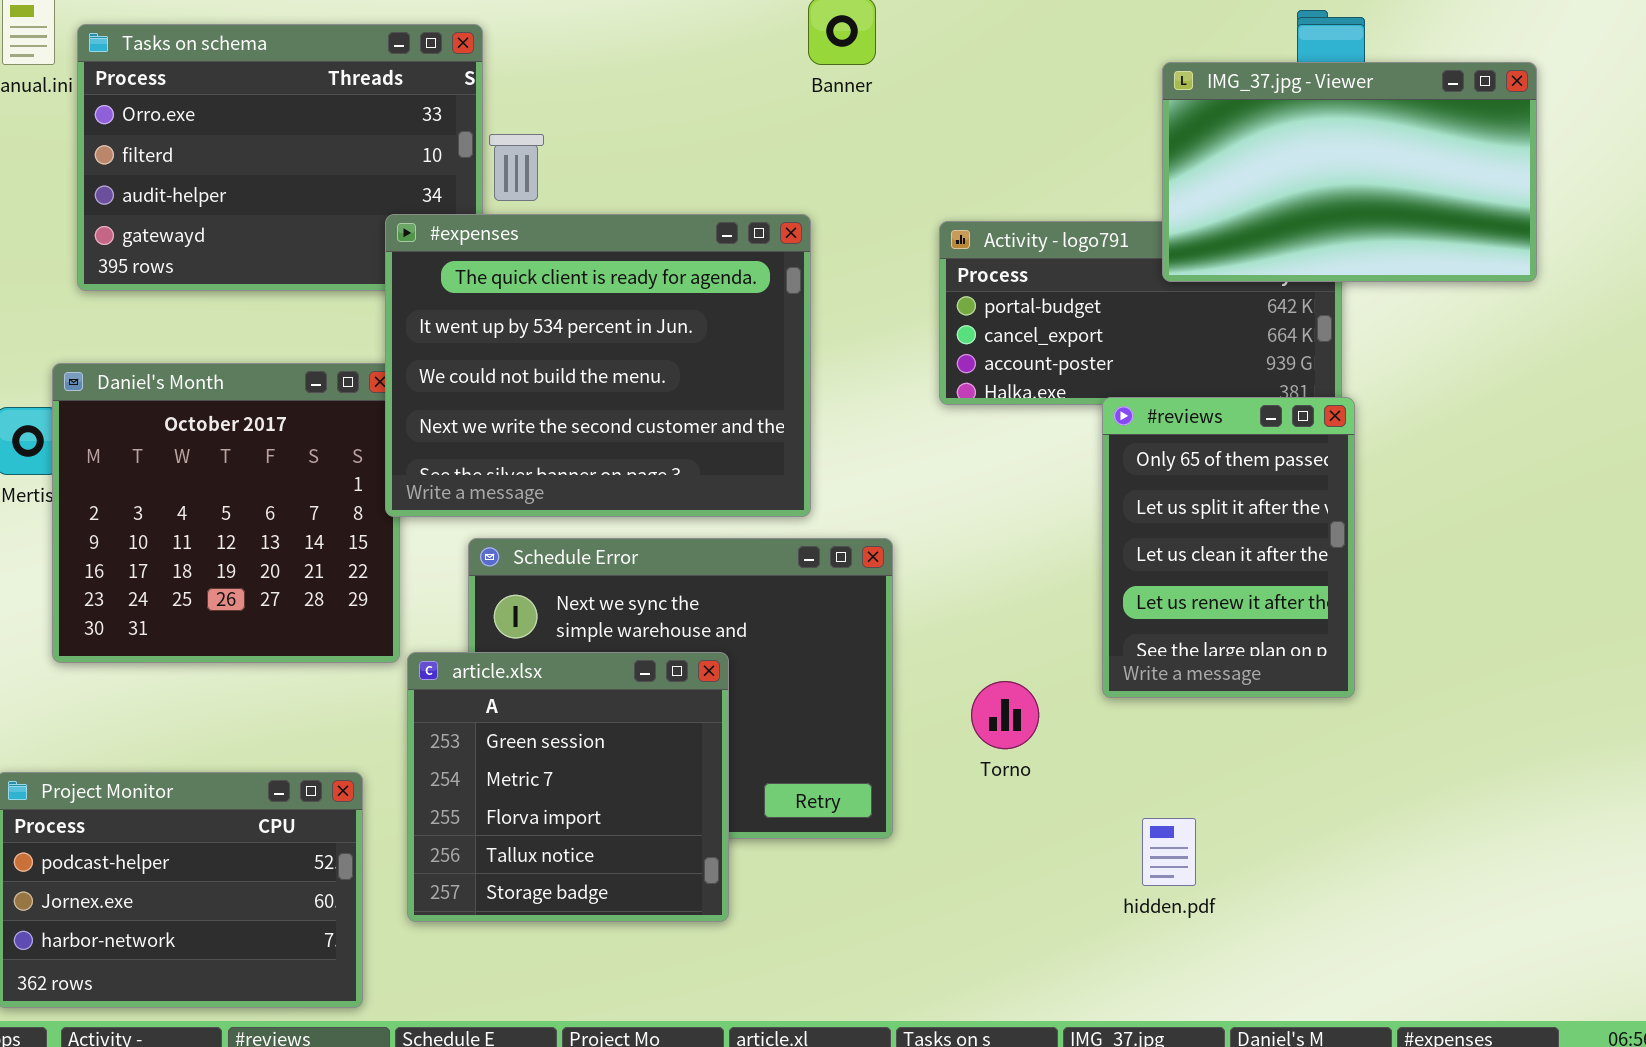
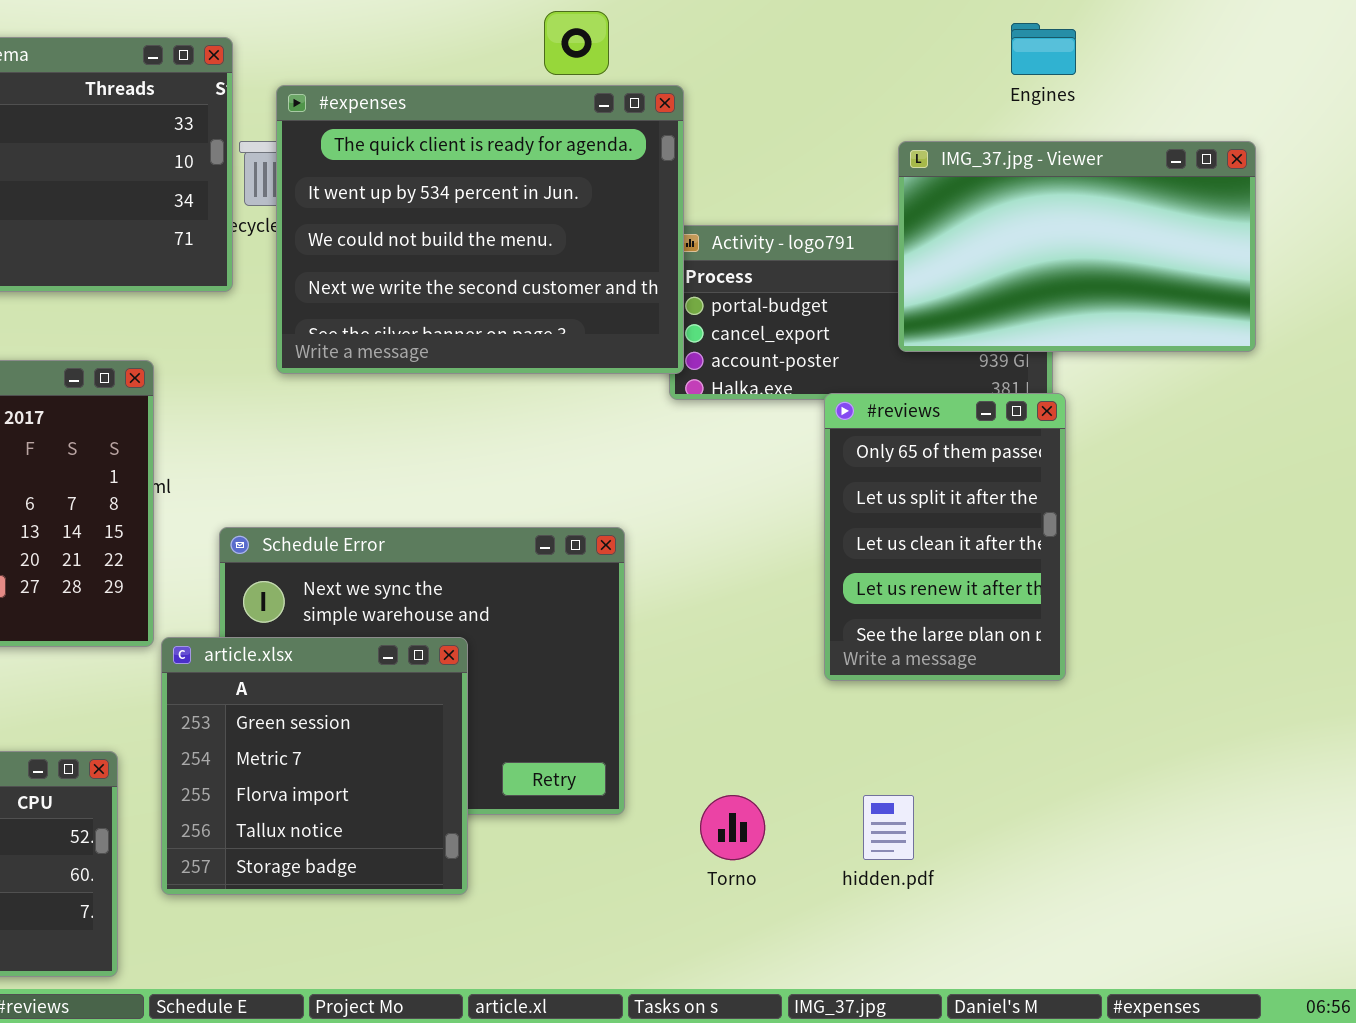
IMG_37.jpg - Viewer: [1162,62,1537,282] -> [898,141,1256,352], moved
#expenses: [385,214,811,517] -> [276,85,684,374], moved
Torno: [971,681,1039,749] -> [700,795,765,860], moved

